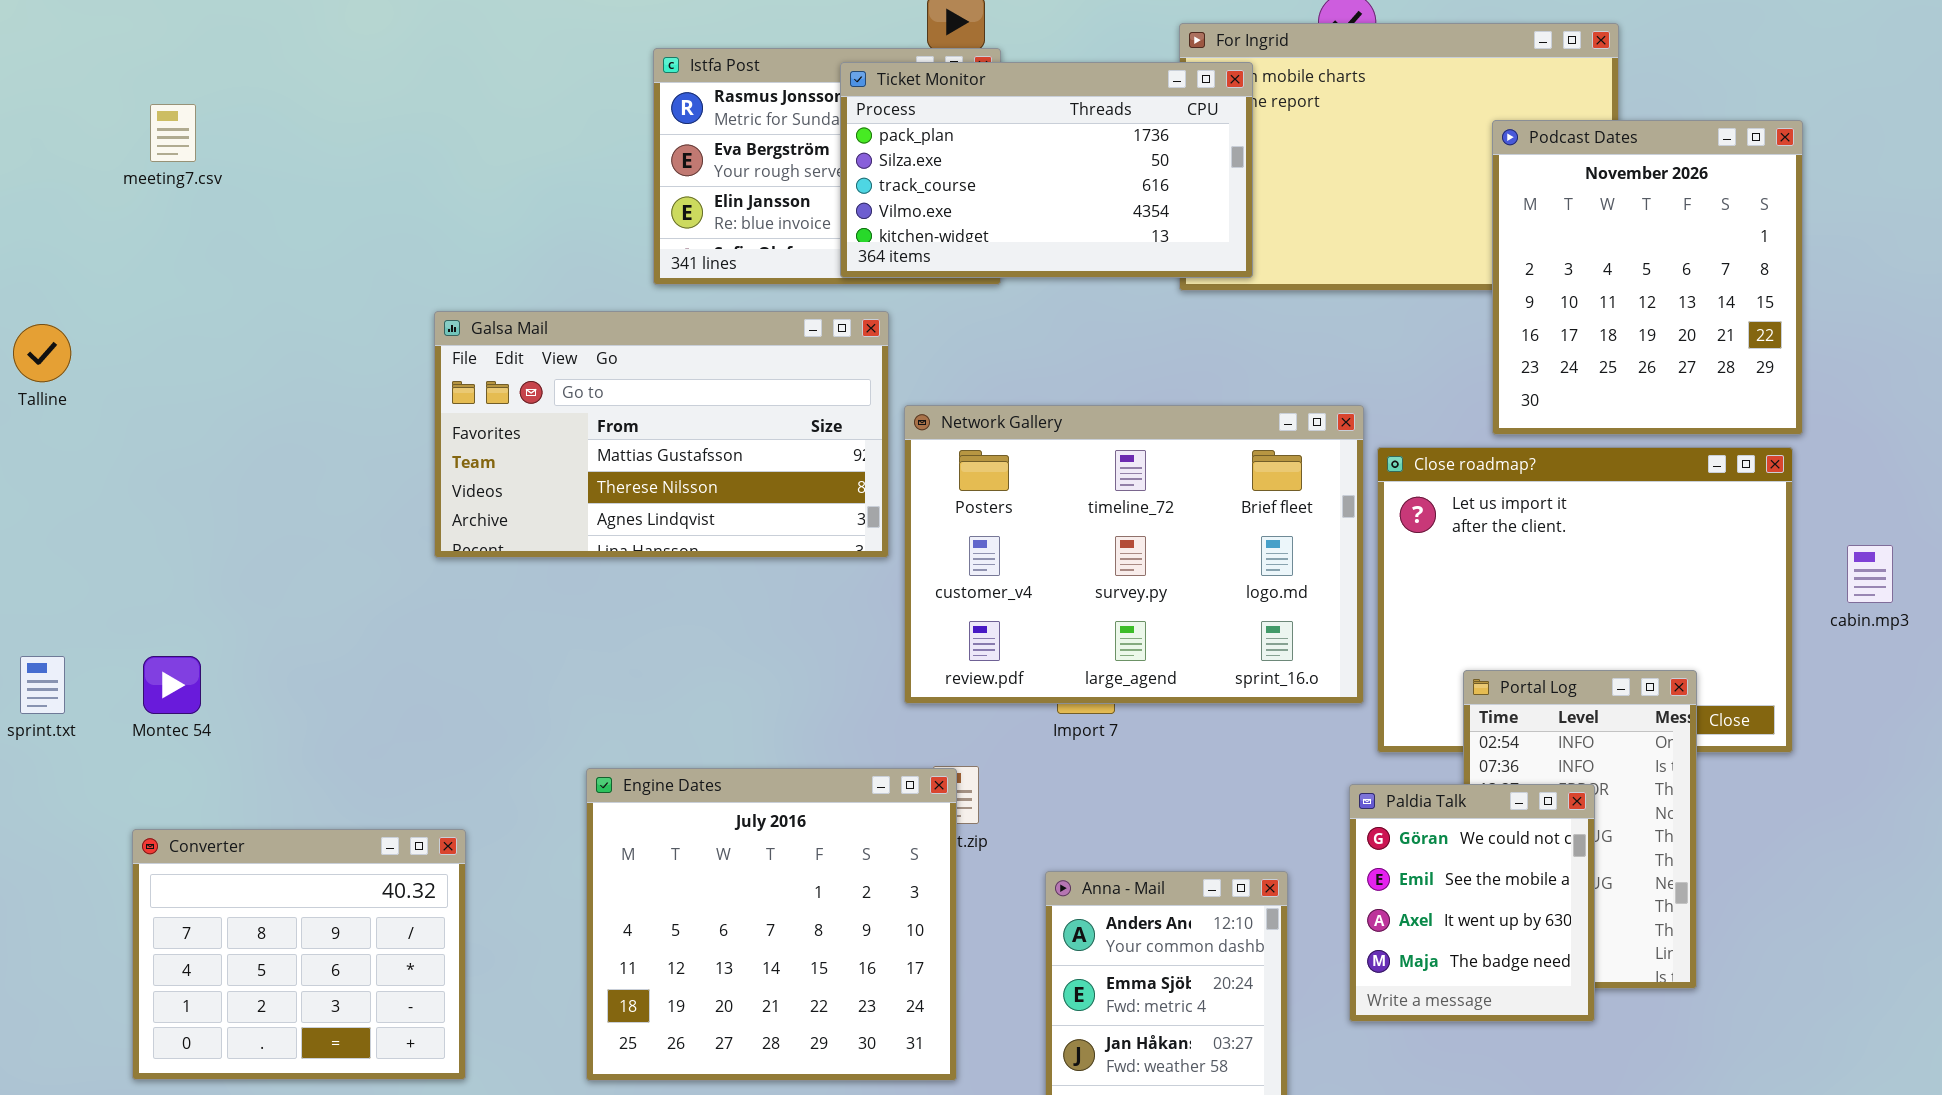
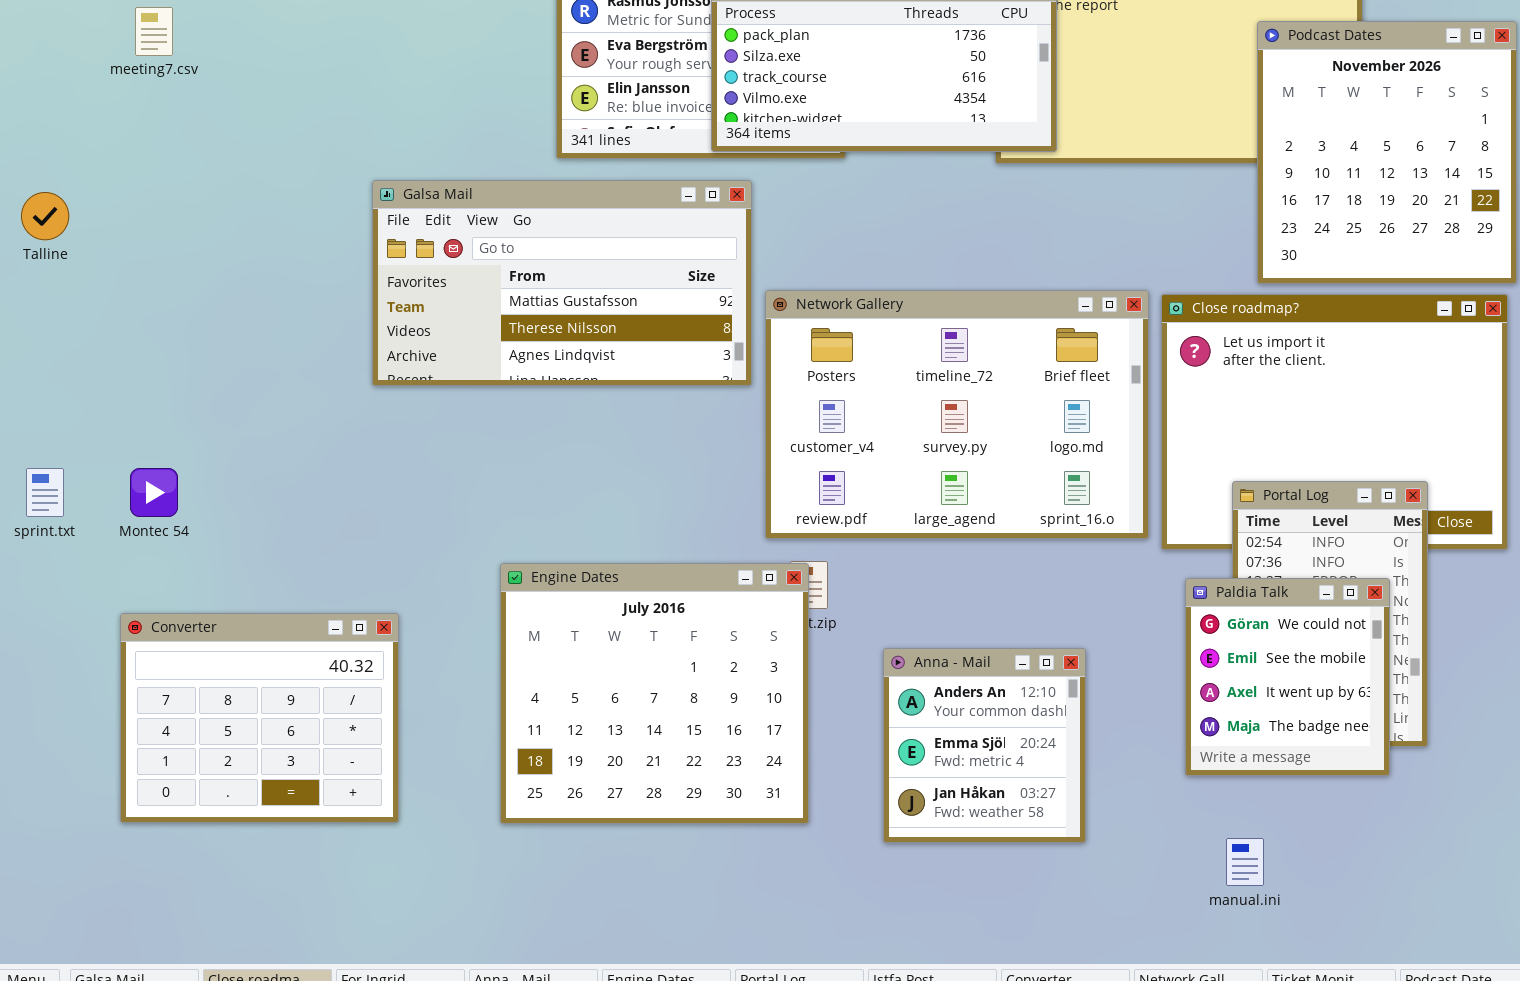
Network Gallery: [904,405,1364,704] -> [765,290,1149,539], moved
Paldia Talk: [1349,784,1595,1022] -> [1185,578,1390,776], moved

